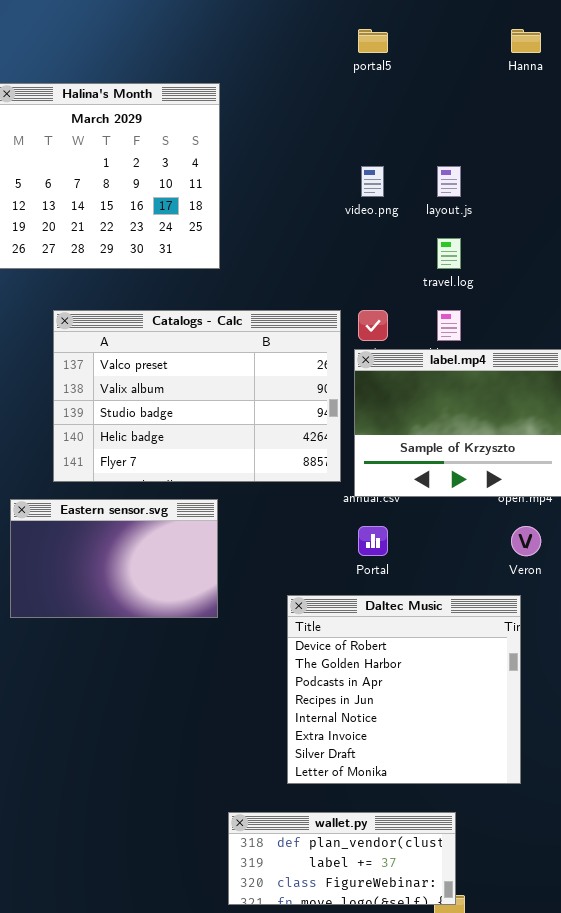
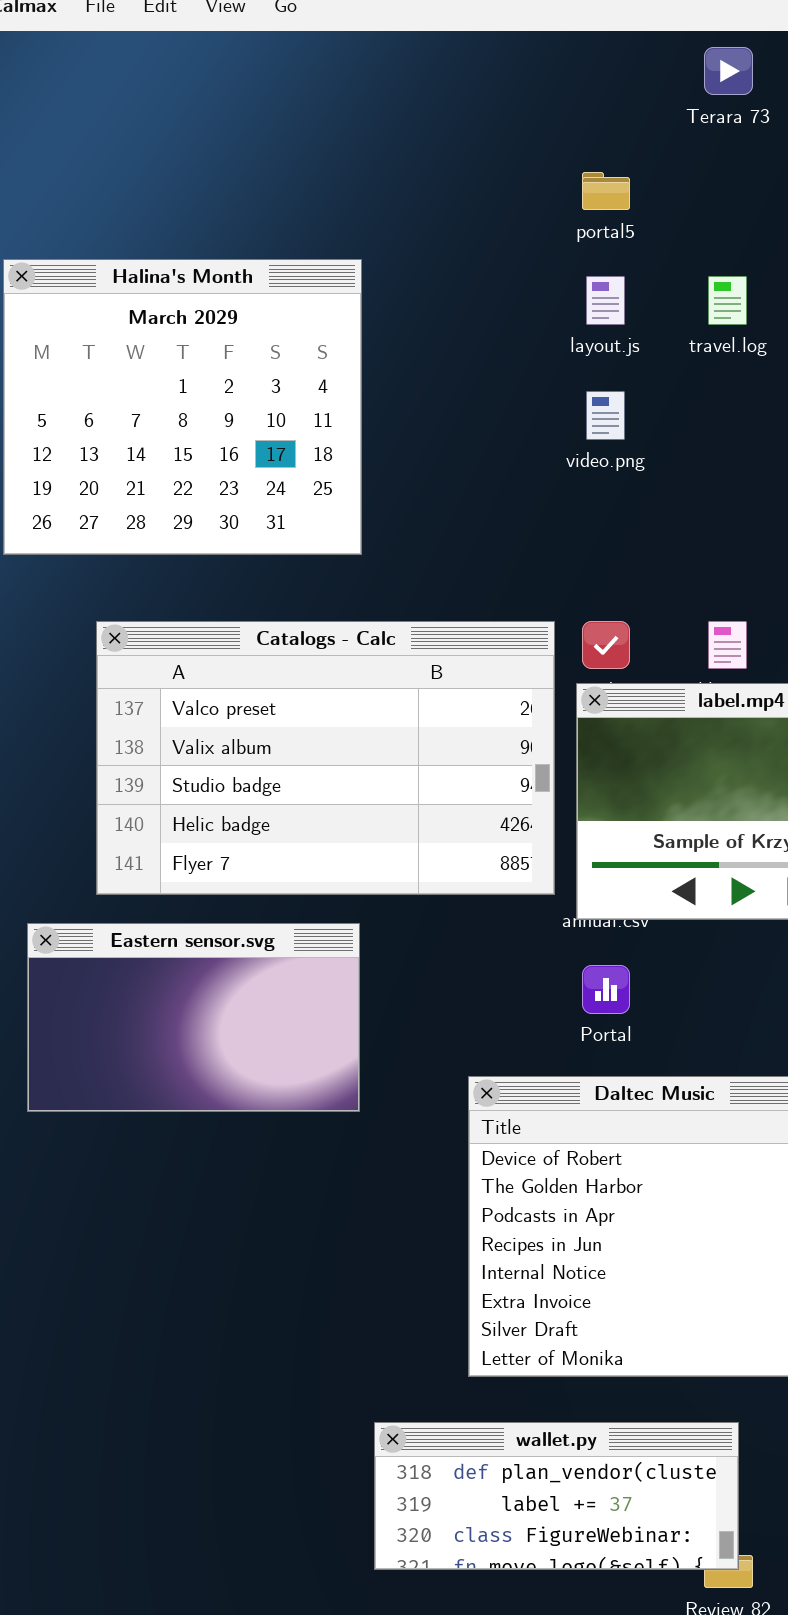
layout.js: [437,166,461,197] -> [586,276,625,325], moved
travel.log: [437,238,461,269] -> [708,276,747,325], moved

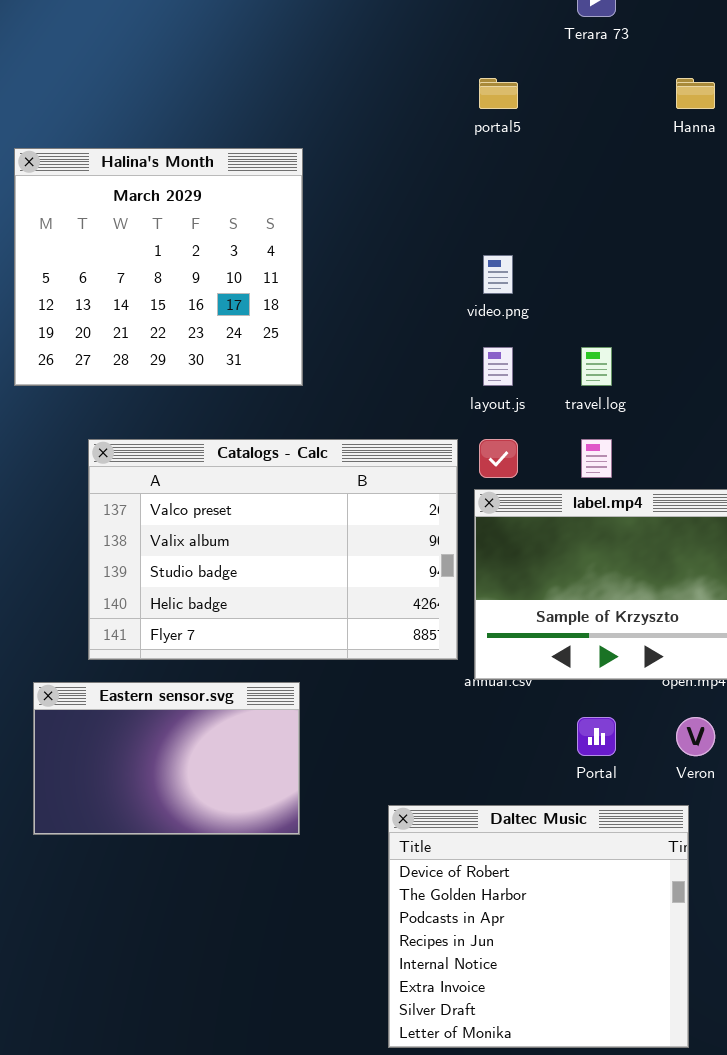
layout.js: [586,276,625,325] -> [483,347,513,386], moved
travel.log: [708,276,747,325] -> [581,347,612,386], moved
Portal: [582,965,630,1014] -> [577,717,616,756], moved

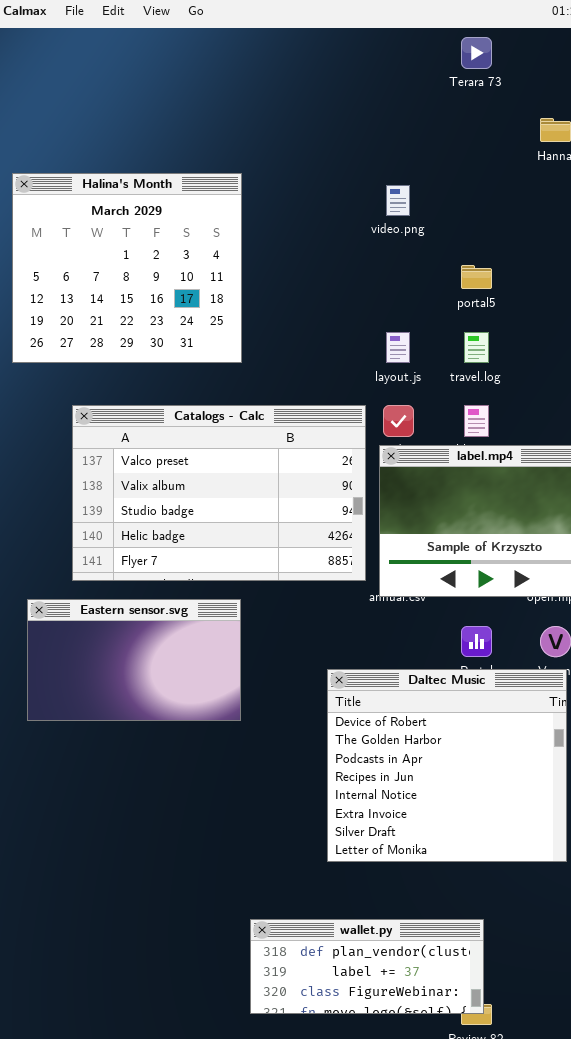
portal5: [479,78,518,109] -> [461,265,492,289], moved
video.png: [483,255,513,294] -> [386,185,410,216], moved
Daltec Music: [388,805,689,1048] -> [327,669,567,862], moved

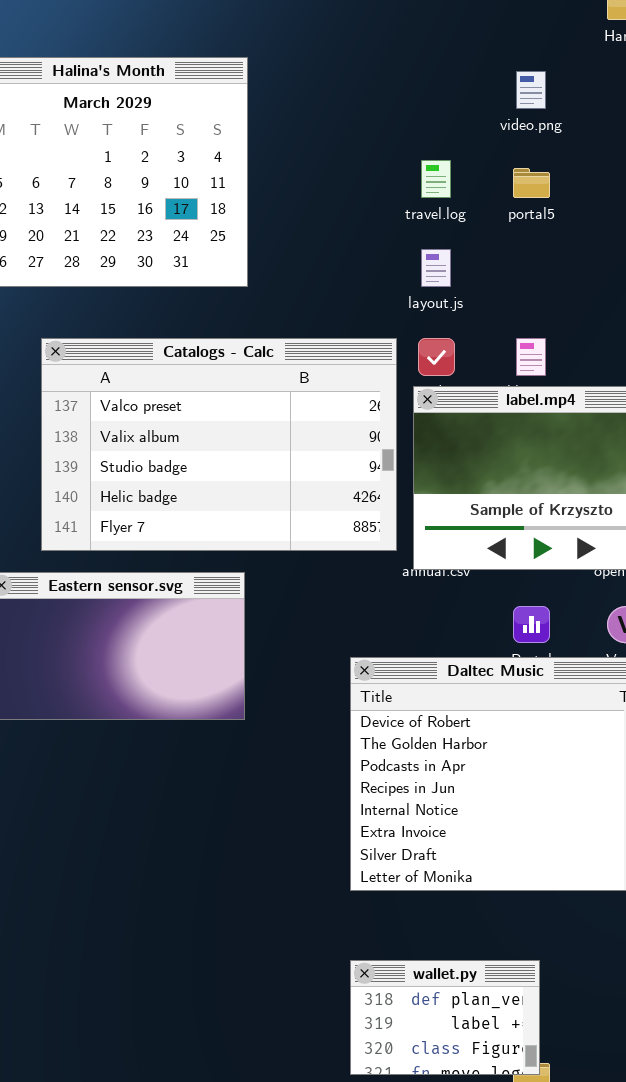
video.png: [386,185,410,216] -> [516,71,546,109], moved
travel.log: [464,332,489,363] -> [421,160,451,198], moved
wallet.py: [250,919,484,1014] -> [350,960,540,1075], resized

